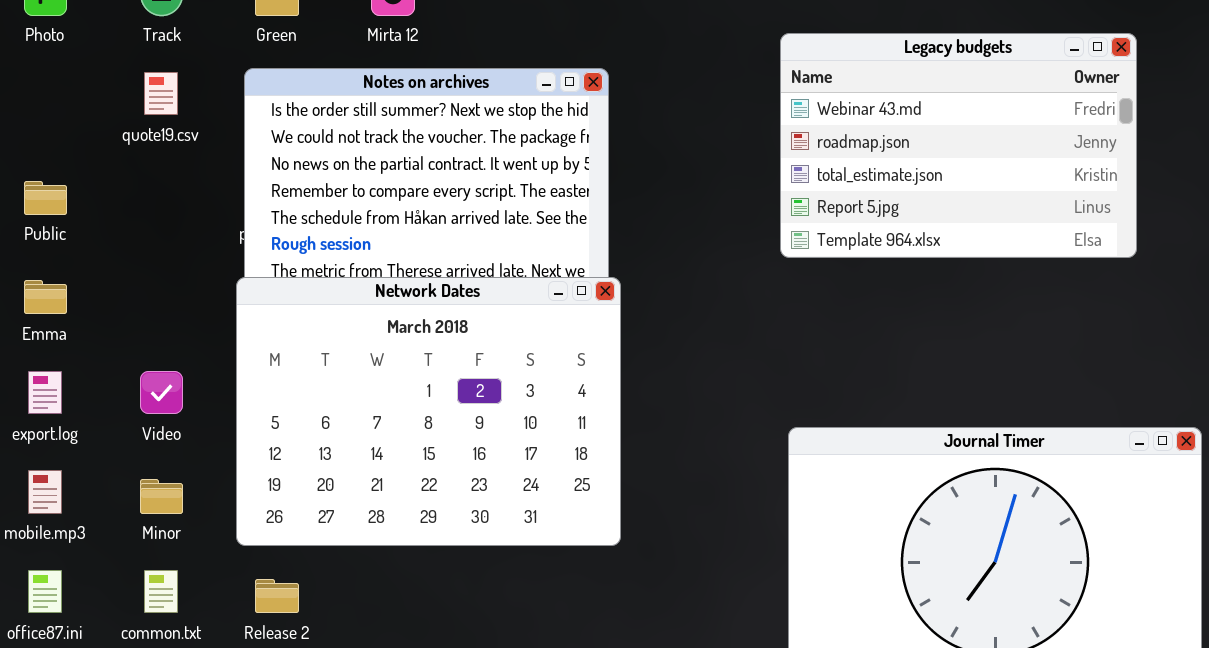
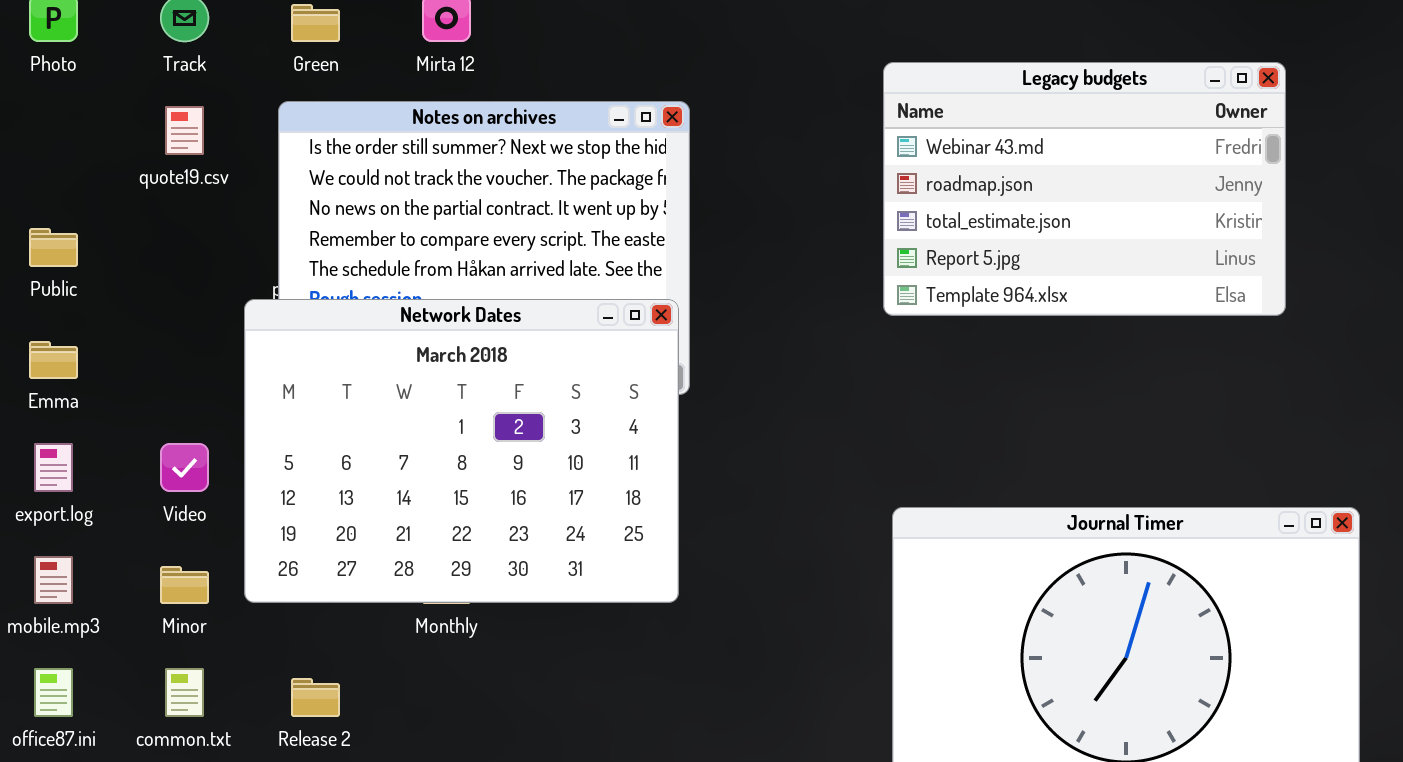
Network Dates: [236,277,621,546] -> [244,299,679,603], moved

